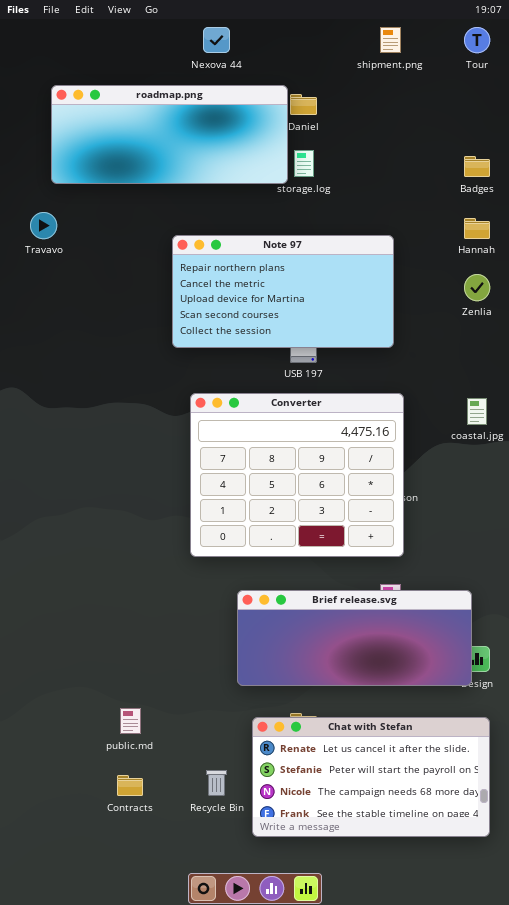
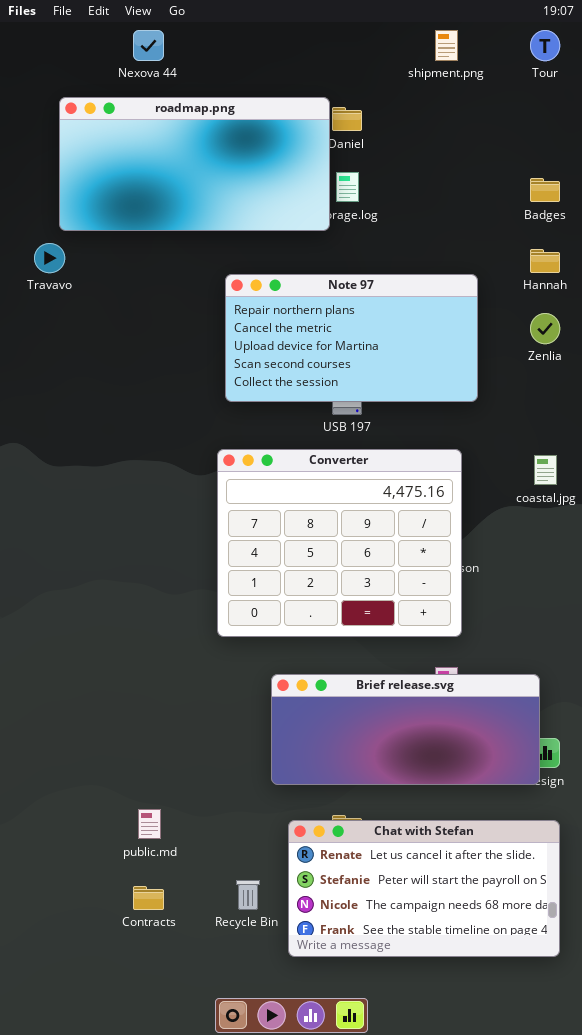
Nexova 44: [203,27,230,53] -> [133,30,164,61], moved
roadmap.png: [51,85,288,184] -> [59,97,330,231], resized
Note 97: [172,235,394,348] -> [225,274,478,402], moved

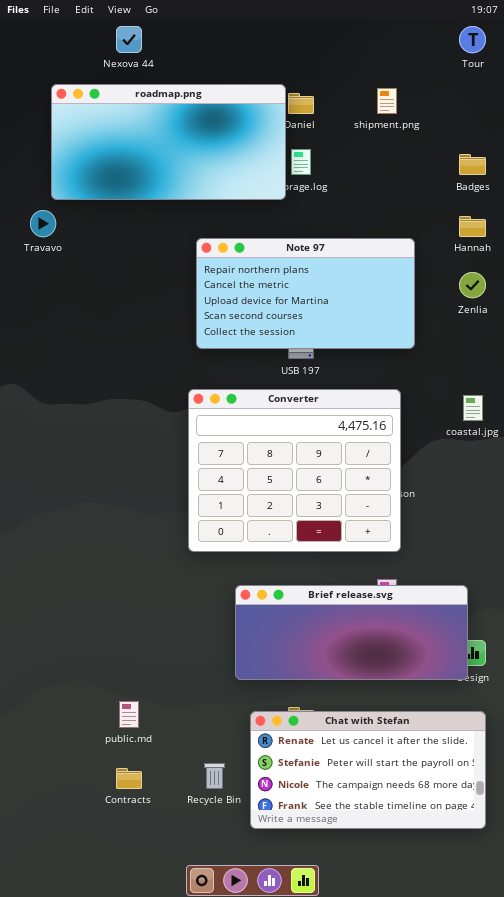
shipment.png: [435,30,458,61] -> [377,88,397,114], moved

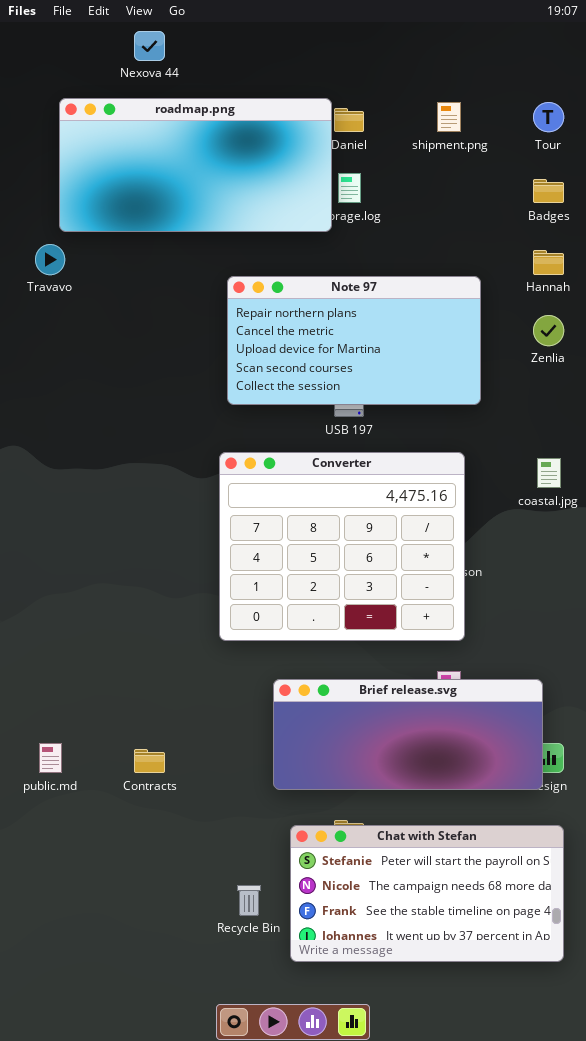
Tour: [459,26,486,53] -> [533,102,564,132], moved
public.md: [119,701,139,728] -> [39,743,62,773], moved
Chat with Stefan: [250,711,486,829] -> [290,825,564,962], scrolled down 1 row
Contracts: [116,768,142,789] -> [134,749,165,773], moved

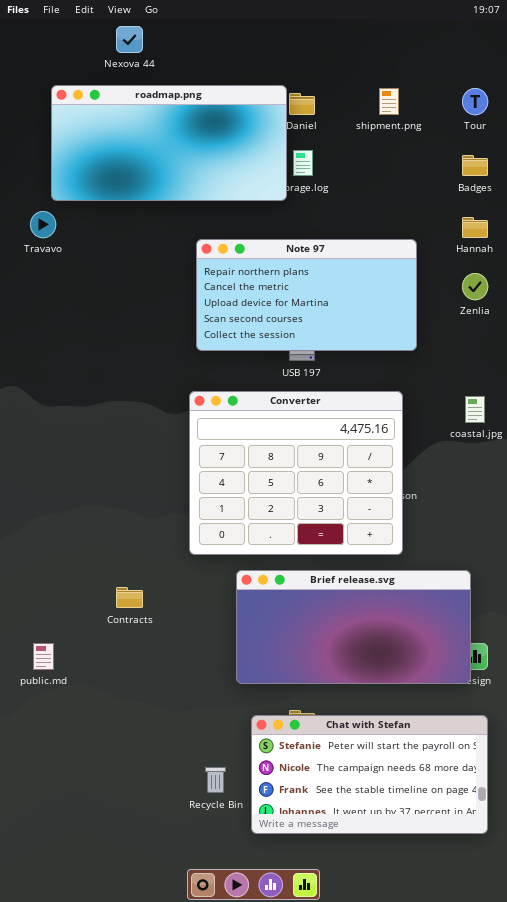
Brief release.svg: [273,679,543,790] -> [236,570,471,684], resized
Contracts: [134,749,165,773] -> [116,587,143,608], moved

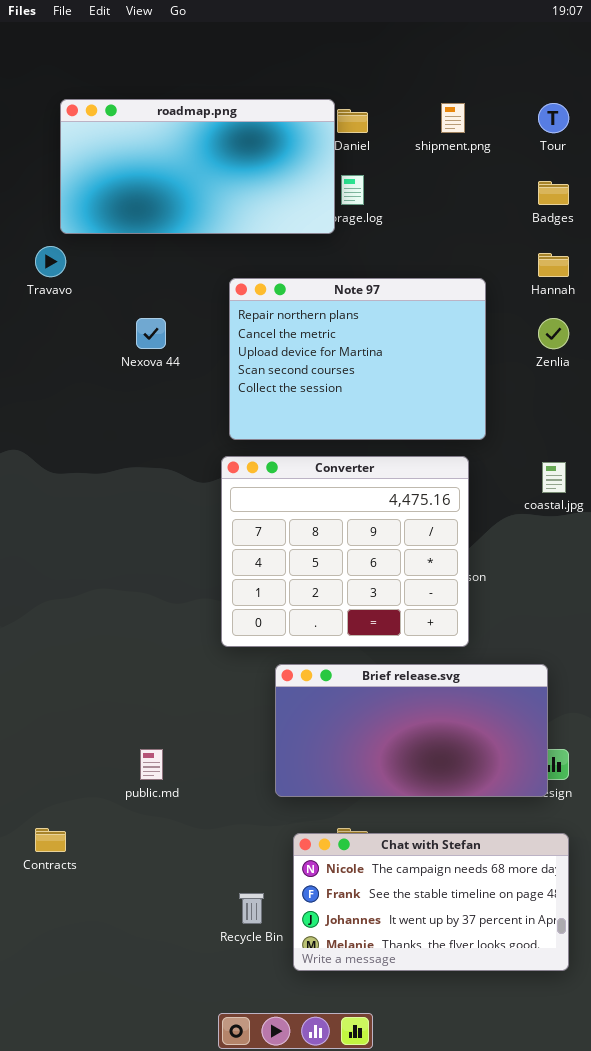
Nexova 44: [116,26,143,53] -> [136,318,166,349], moved
Note 97: [196,239,417,351] -> [229,278,486,440], resized
Contracts: [116,587,143,608] -> [35,828,66,852], moved
public.md: [33,643,54,670] -> [140,749,163,780], moved
Chat with Stefan: [251,715,488,834] -> [293,833,569,971], scrolled down 1 row

